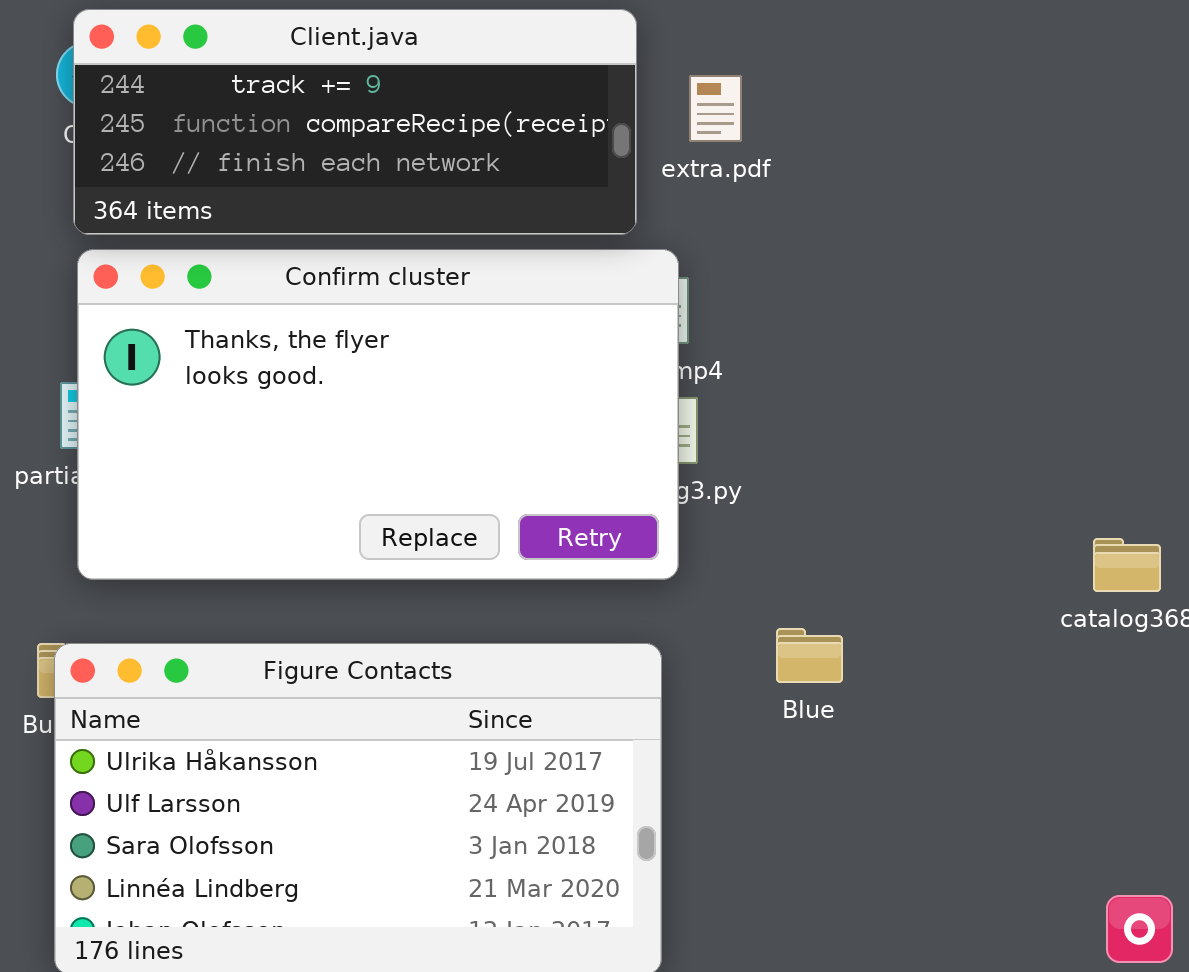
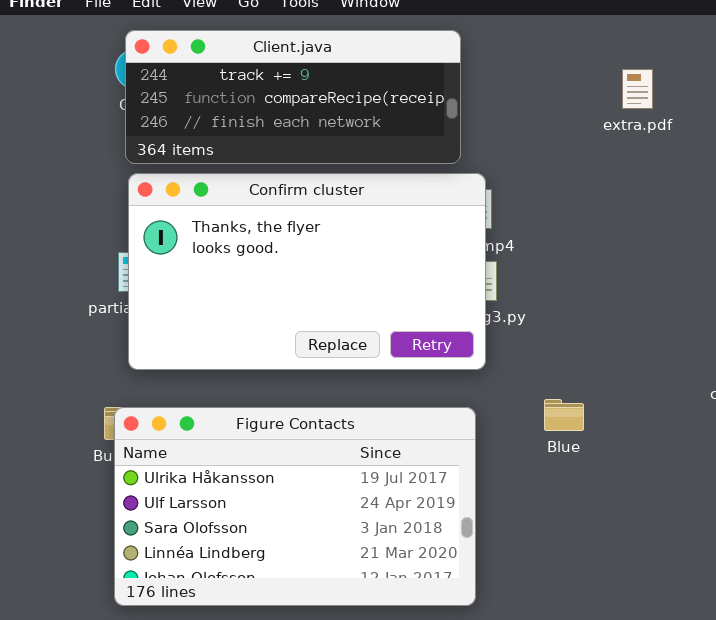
extra.pdf: [689,75,742,142] -> [622,69,653,109], moved

